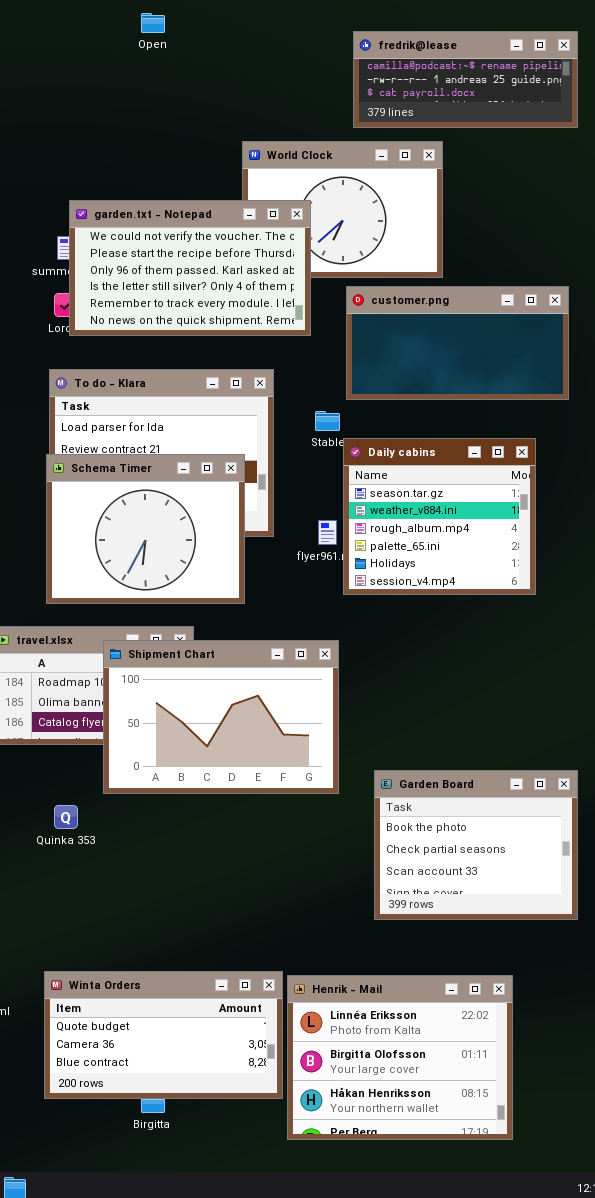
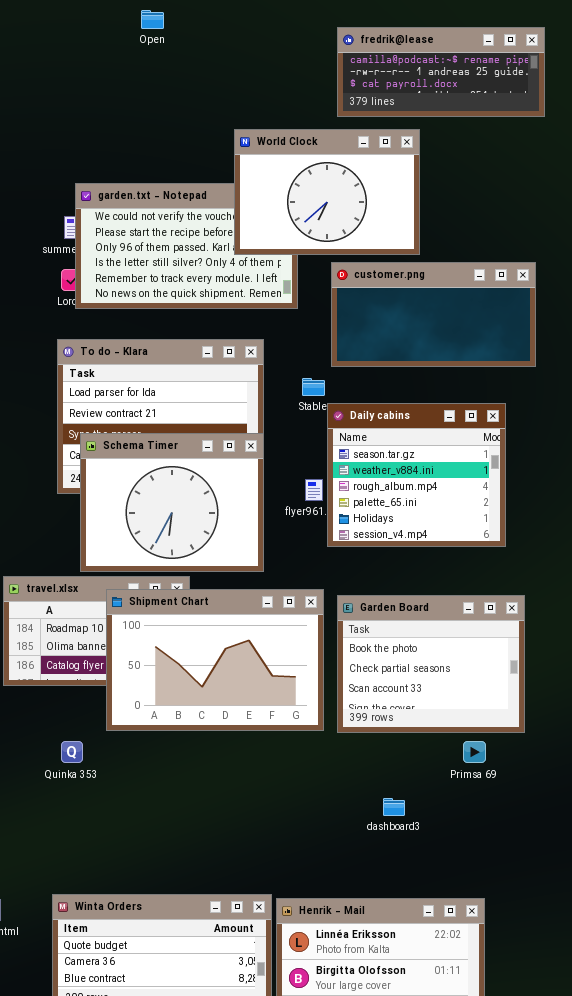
World Clock: [242,141,443,278] -> [234,129,420,255], raised
Schema Timer: [46,454,245,604] -> [80,433,264,572], moved
Garden Board: [374,770,578,920] -> [337,595,525,733], moved

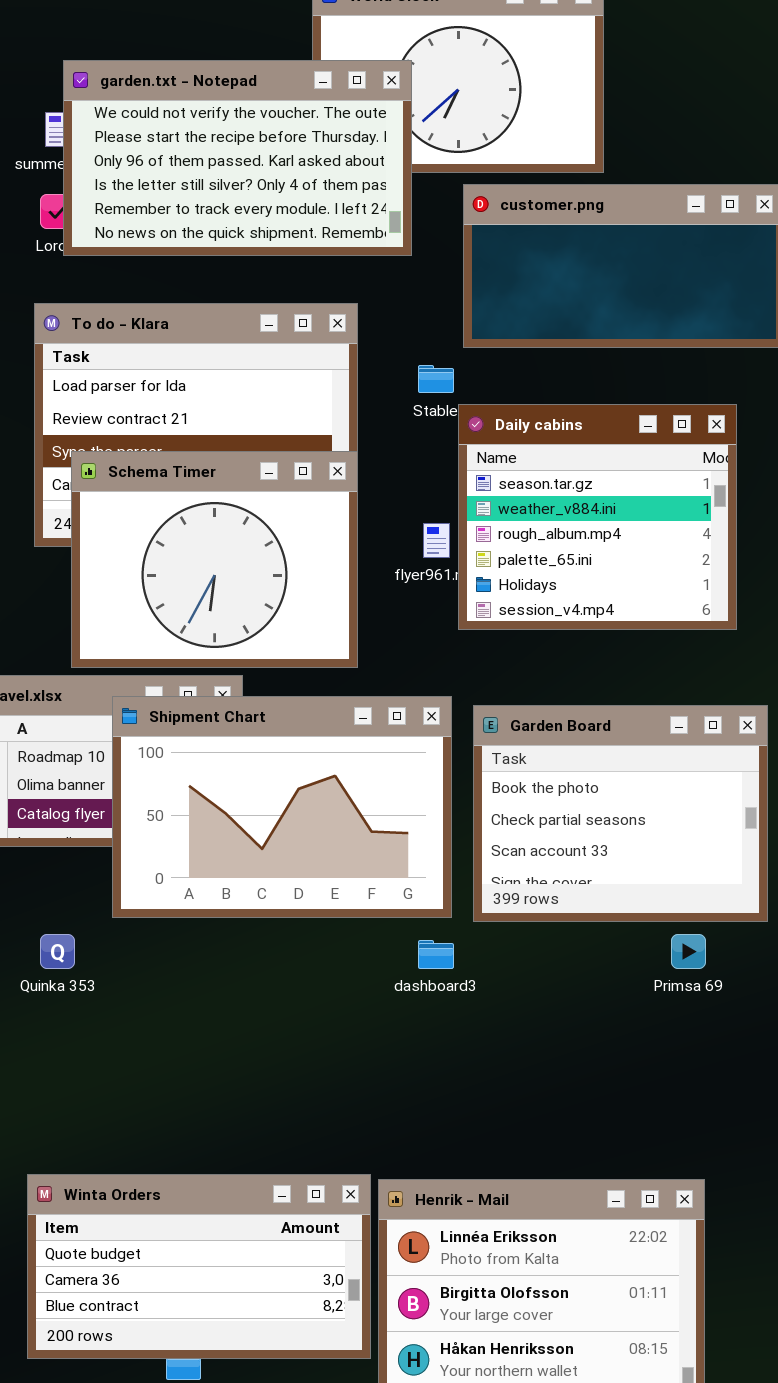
garden.txt - Notepad: [75,183,298,309] -> [63,60,412,256], raised
dashboard3: [383,798,405,816] -> [418,940,454,969], moved

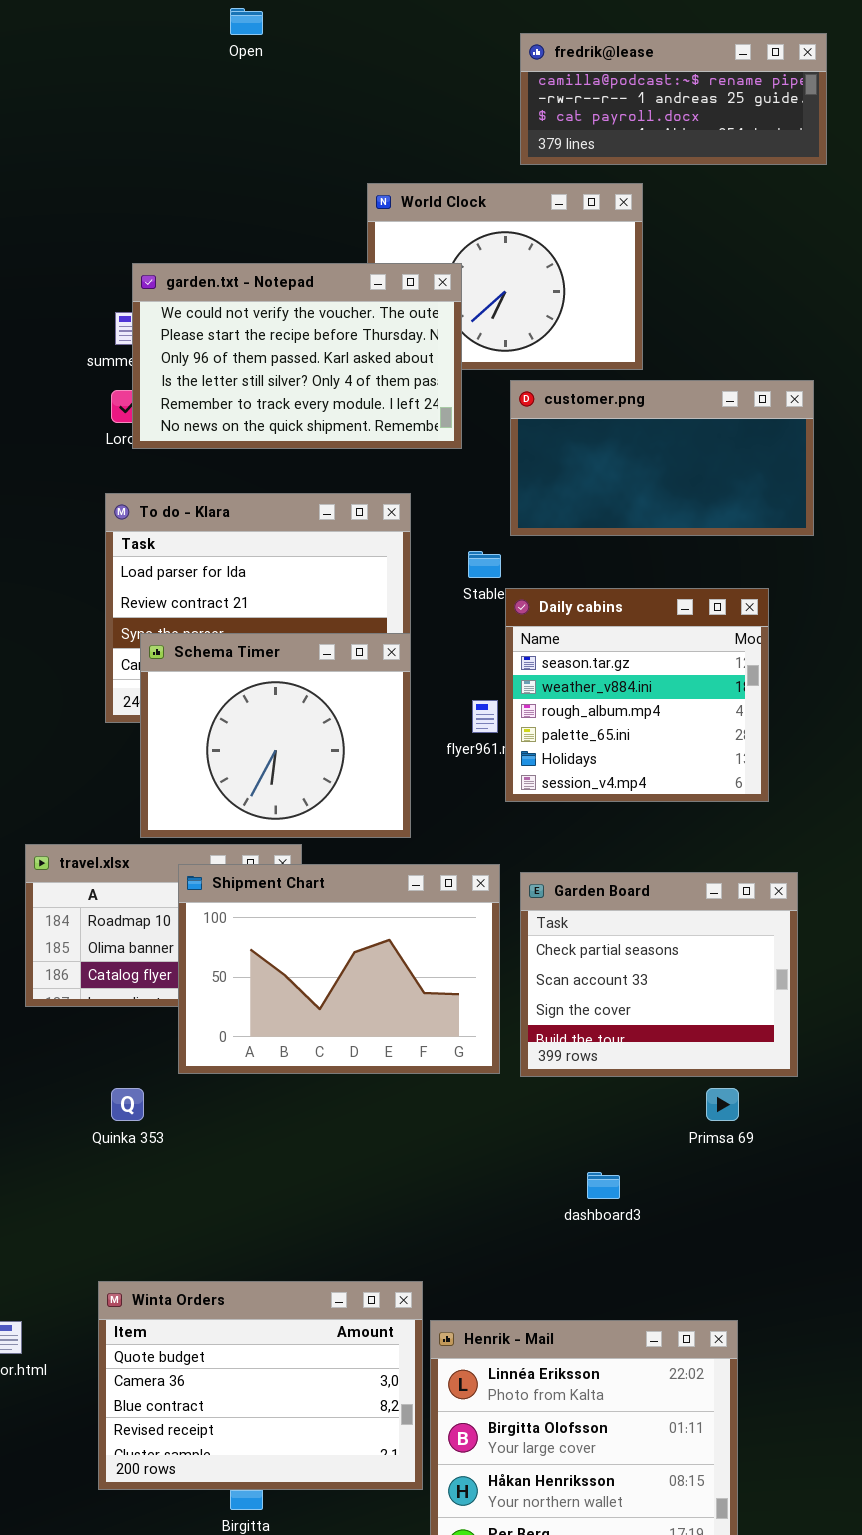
Garden Board: [473,705,768,922] -> [520,872,798,1077], scrolled down 1 row
dashboard3: [418,940,454,969] -> [587,1172,620,1199], moved
Winta Orders: [27,1174,371,1359] -> [98,1281,423,1490], resized

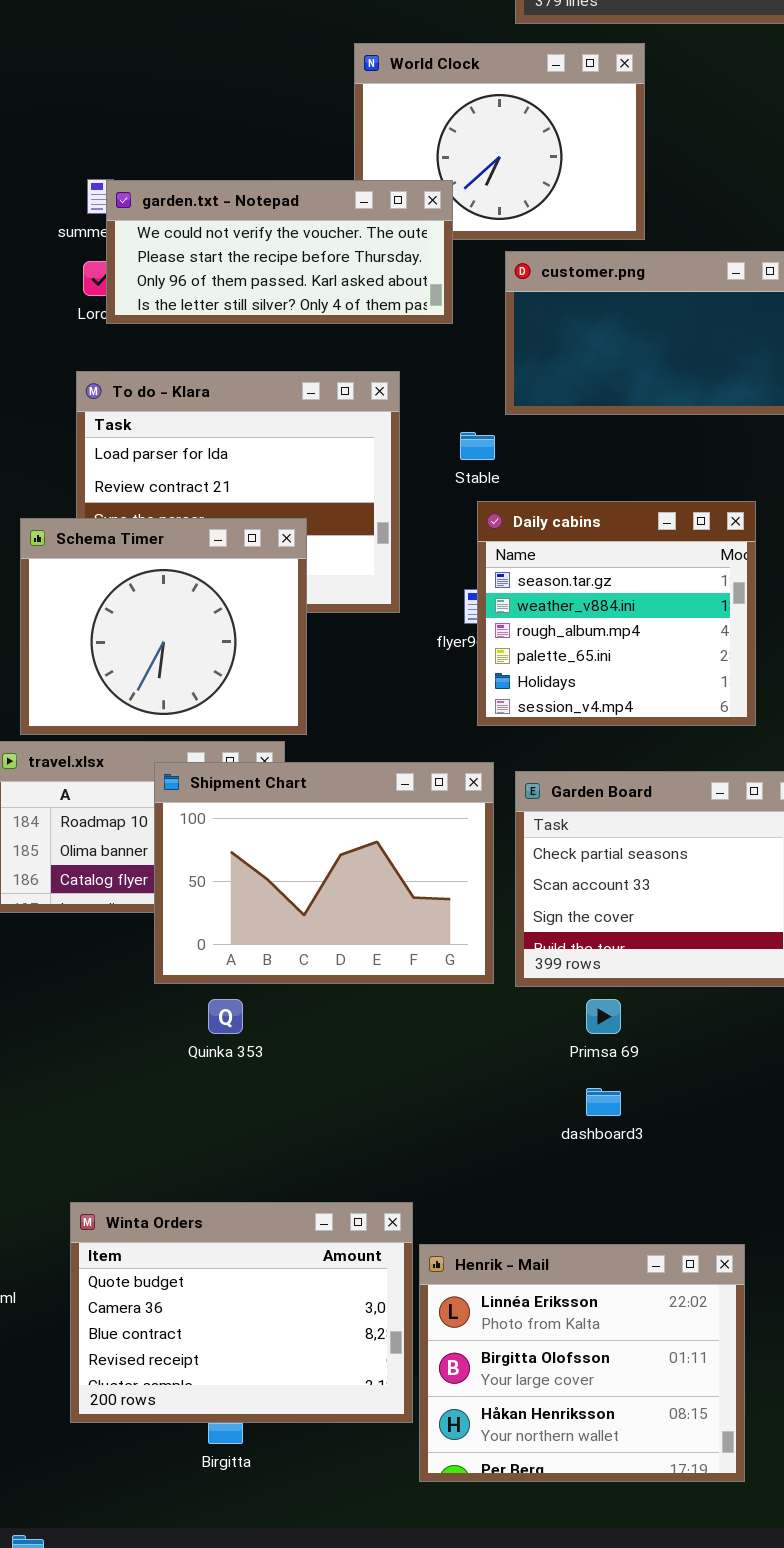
garden.txt - Notepad: [132,263,462,449] -> [106,180,453,324], resized
Daily cabins: [505,588,769,802] -> [477,501,756,726], moved
Schema Timer: [140,633,411,838] -> [20,518,307,735], moved
Quinka 353: [111,1088,144,1121] -> [208,999,243,1034], moved
Primsa 69: [706,1088,739,1121] -> [586,999,621,1034], moved

